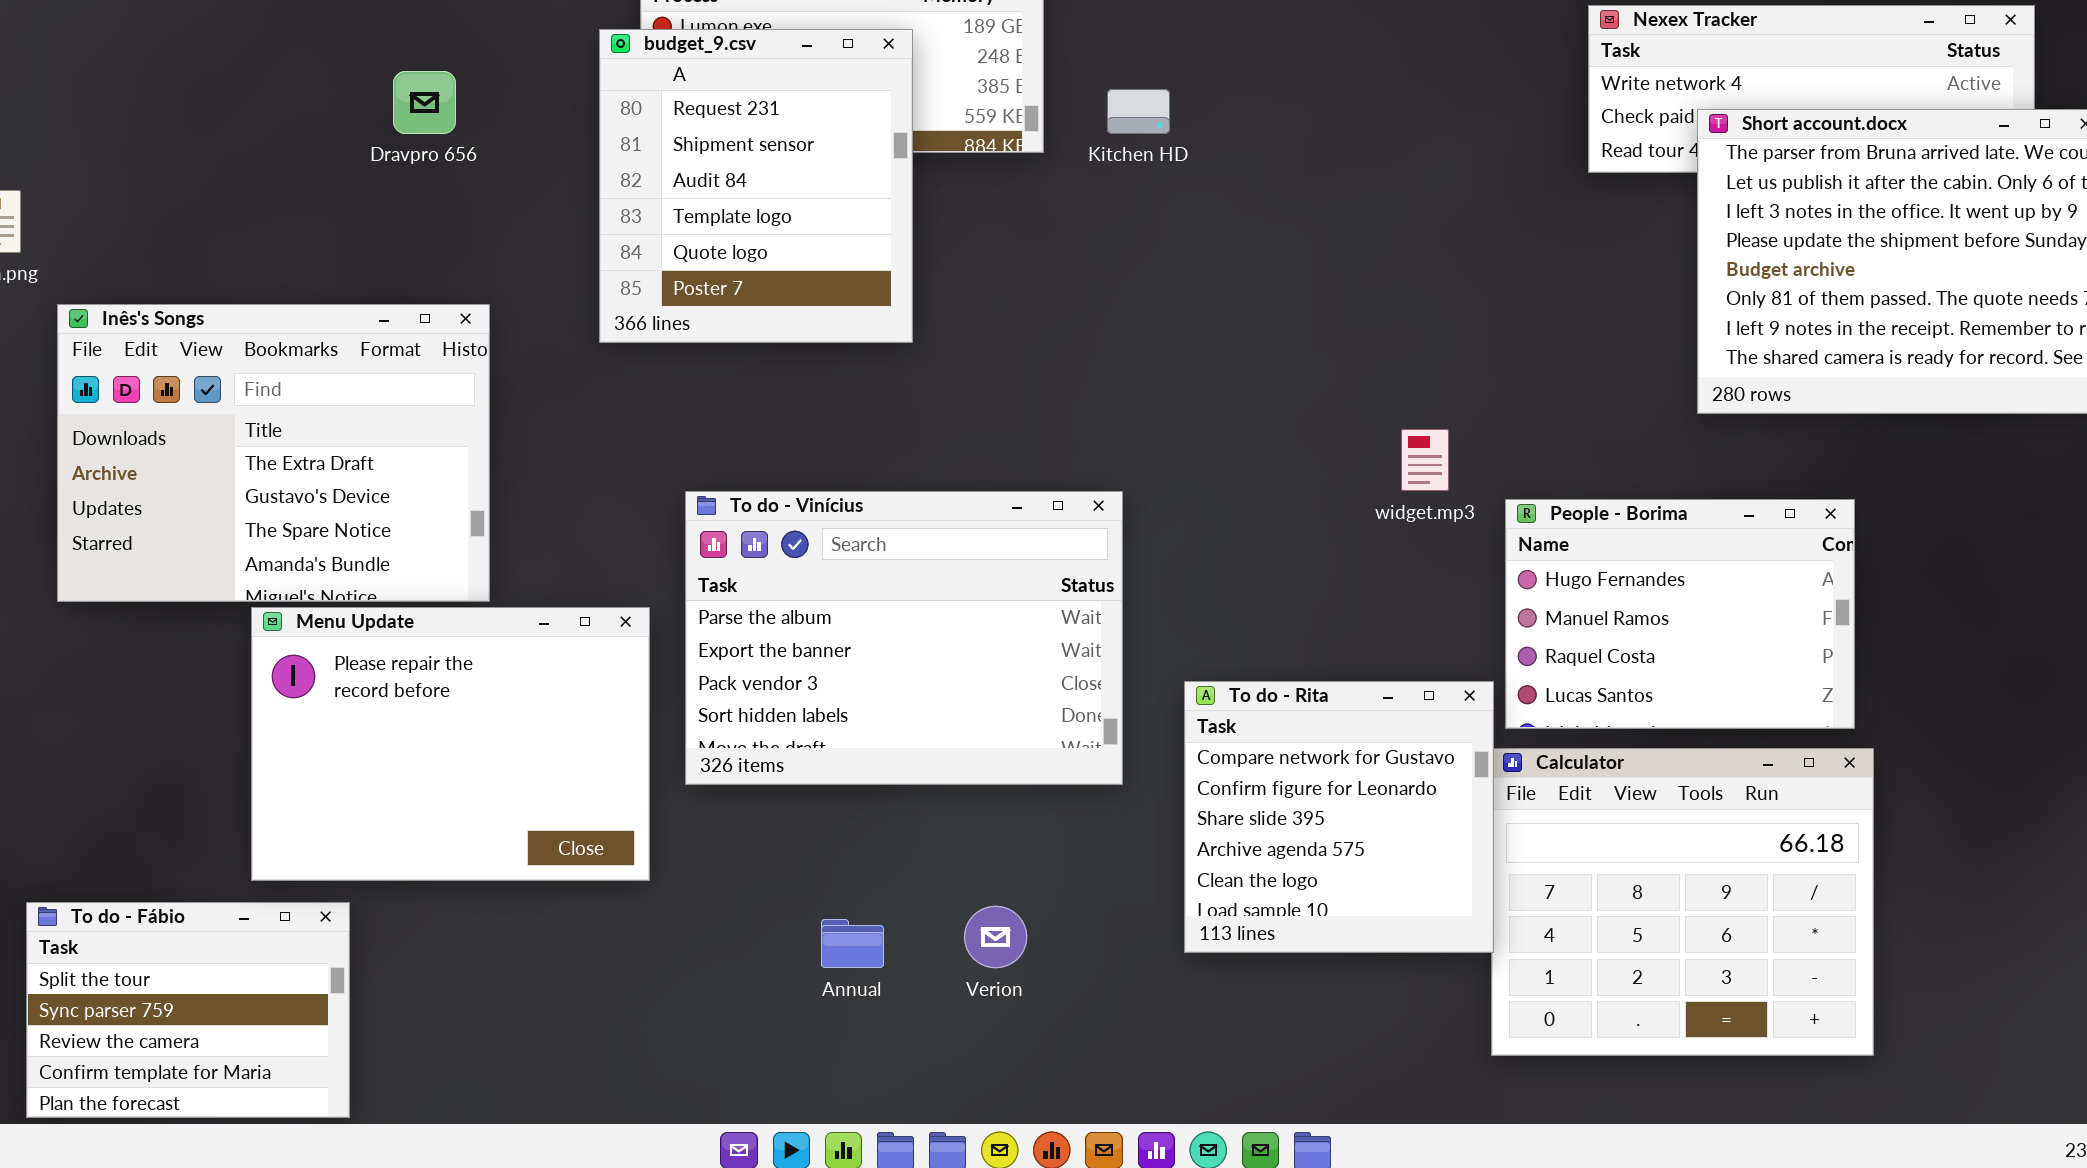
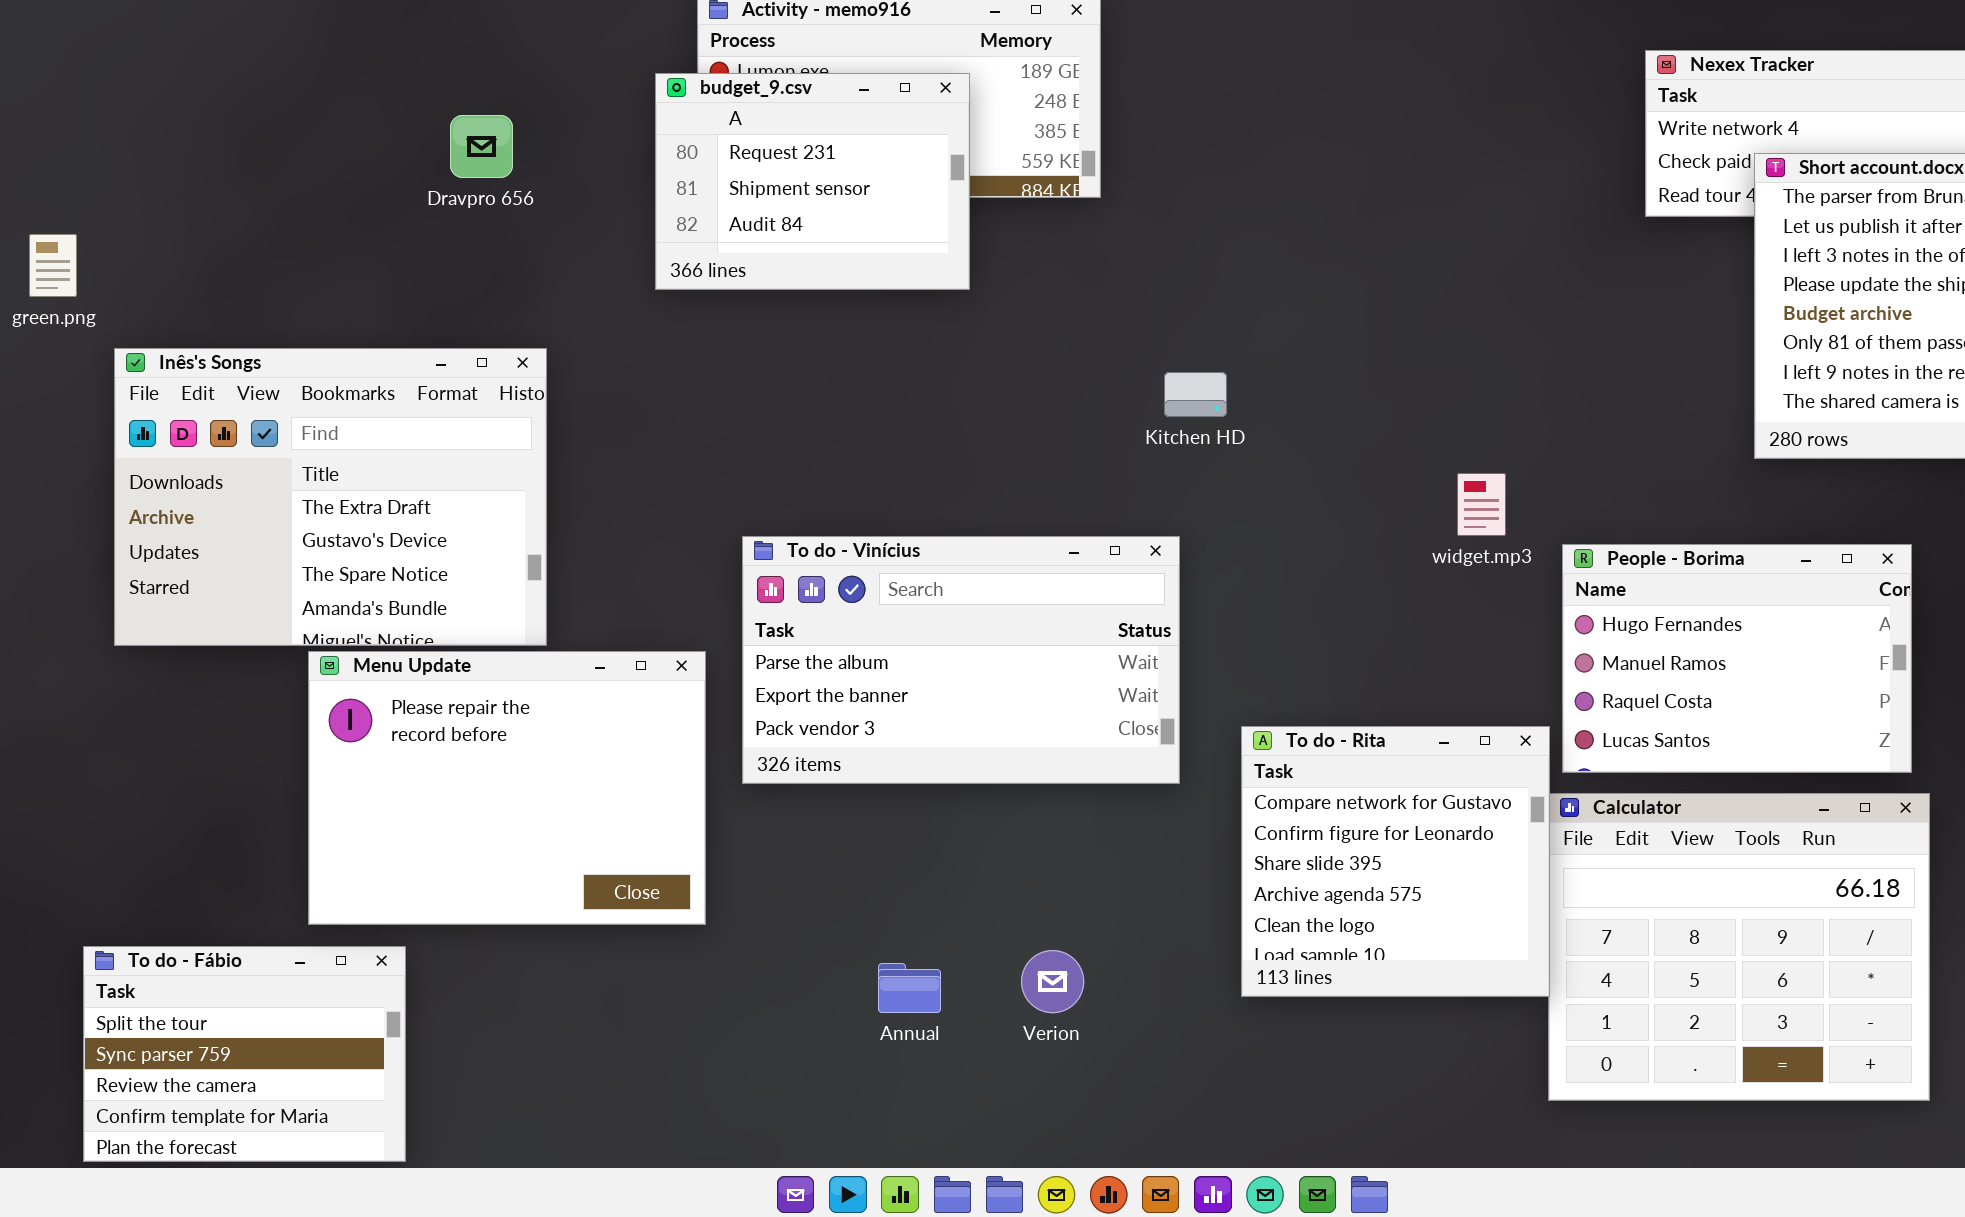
budget_9.csv: [599,29,913,343] -> [655,73,970,290], resized
Kitchen HD: [1107,89,1170,134] -> [1164,372,1227,417], moved
To do - Vinícius: [685,491,1123,785] -> [742,536,1180,784], resized

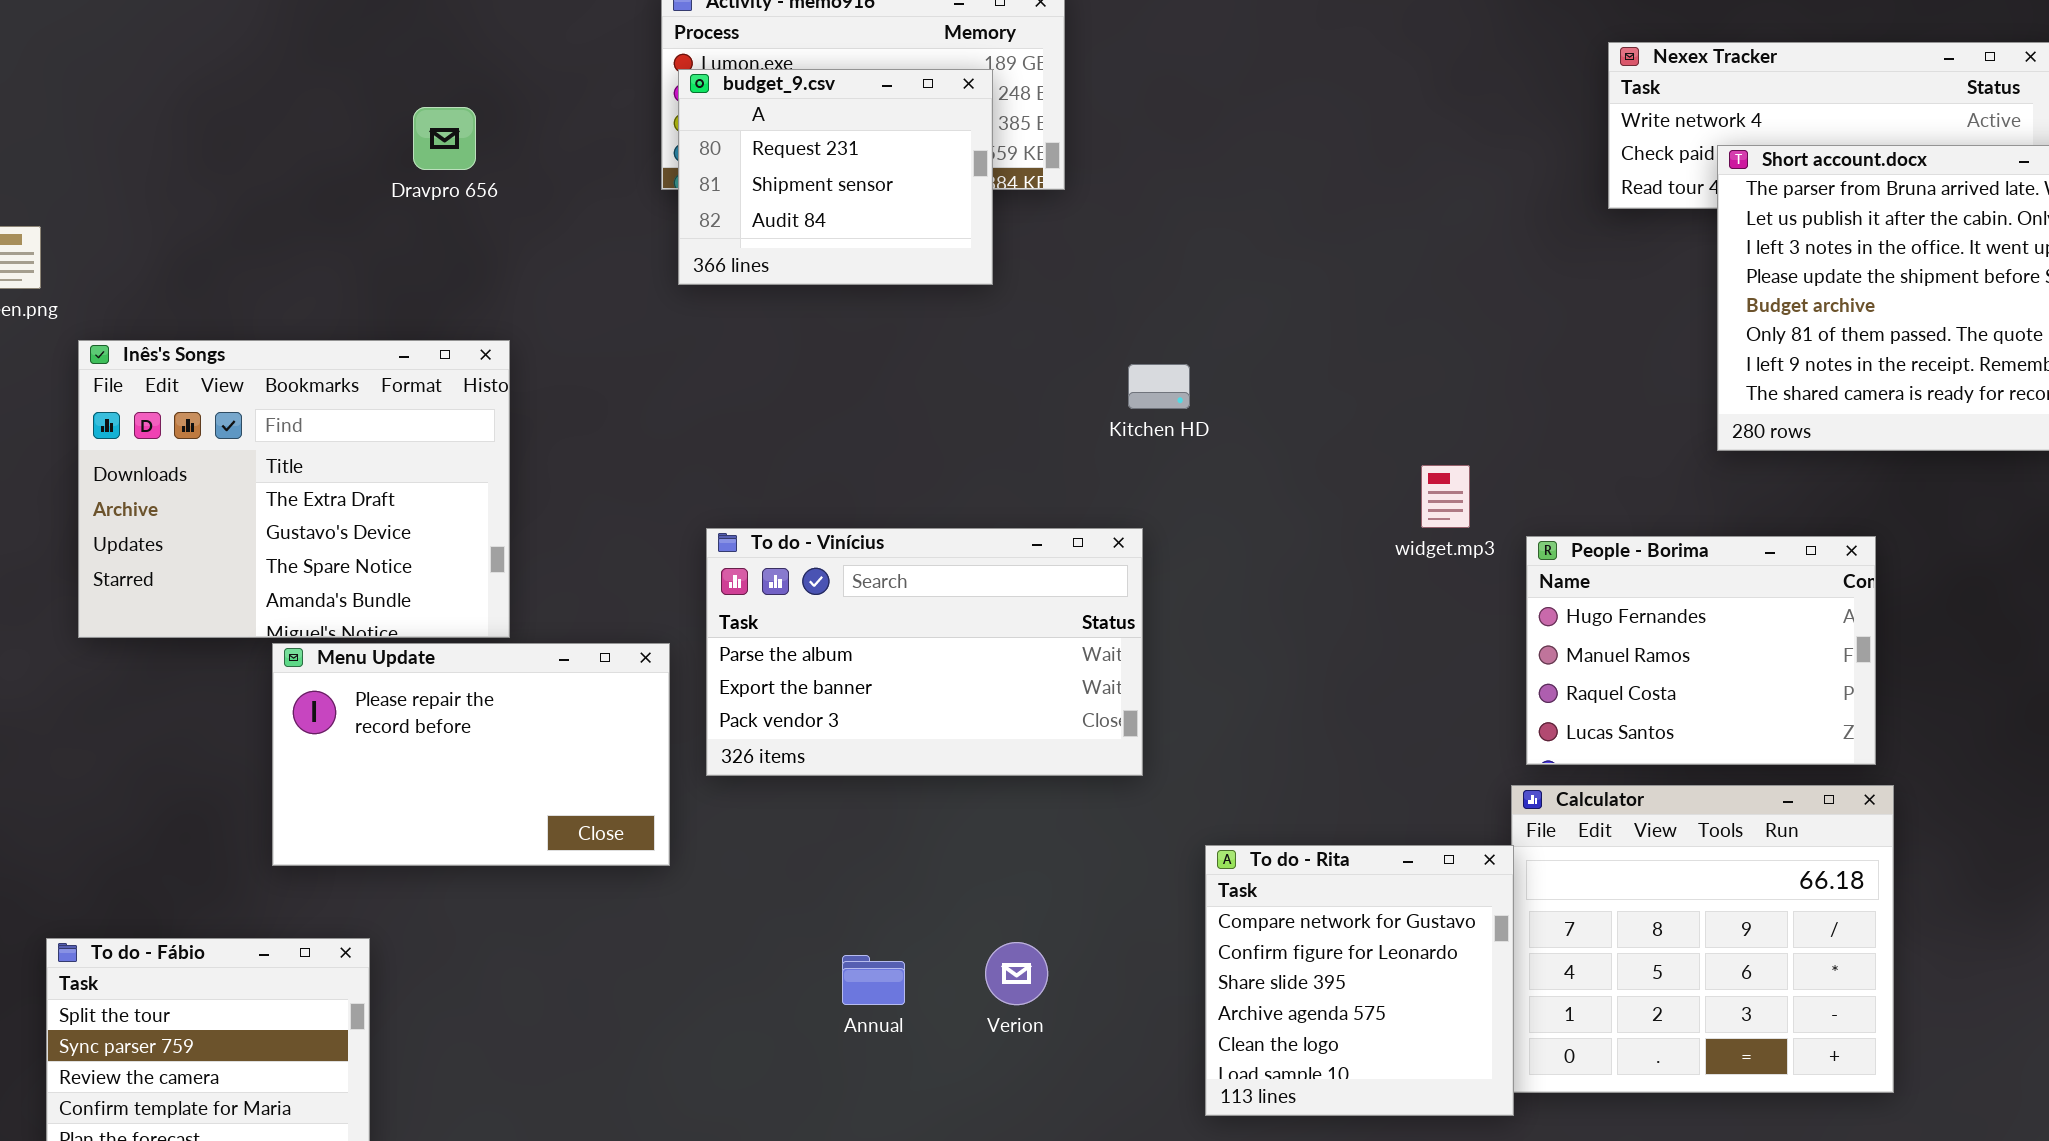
budget_9.csv: [655,73,970,290] -> [678,69,993,285], moved
Menu Update: [308,651,706,925] -> [272,643,670,866], resized
To do - Rita: [1241,726,1550,997] -> [1205,845,1514,1116], moved

